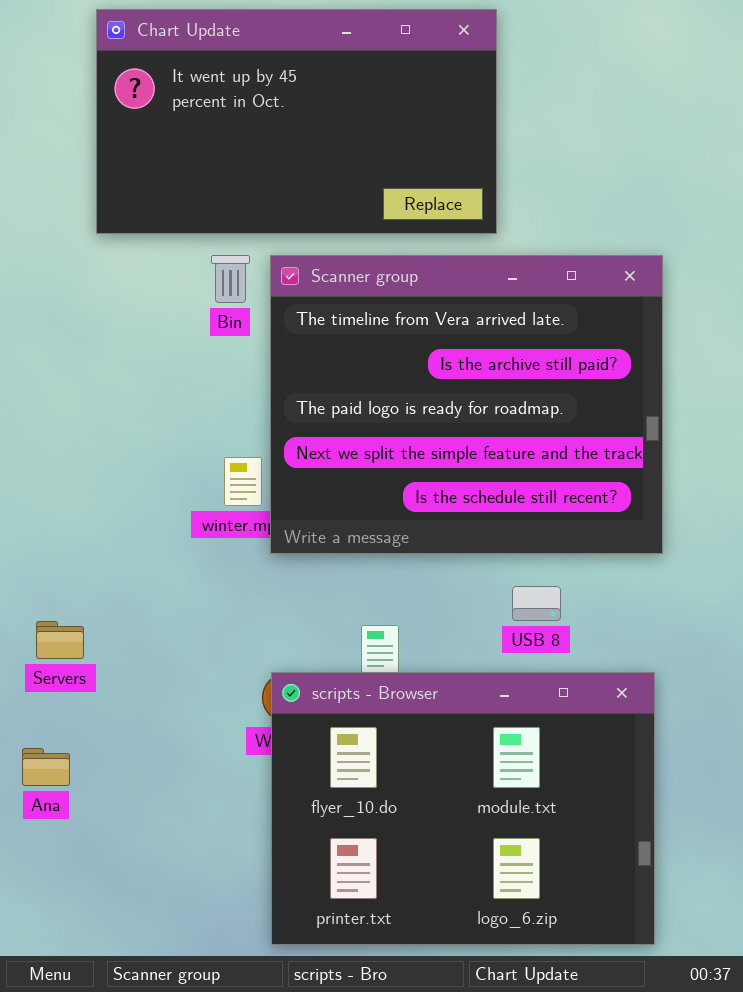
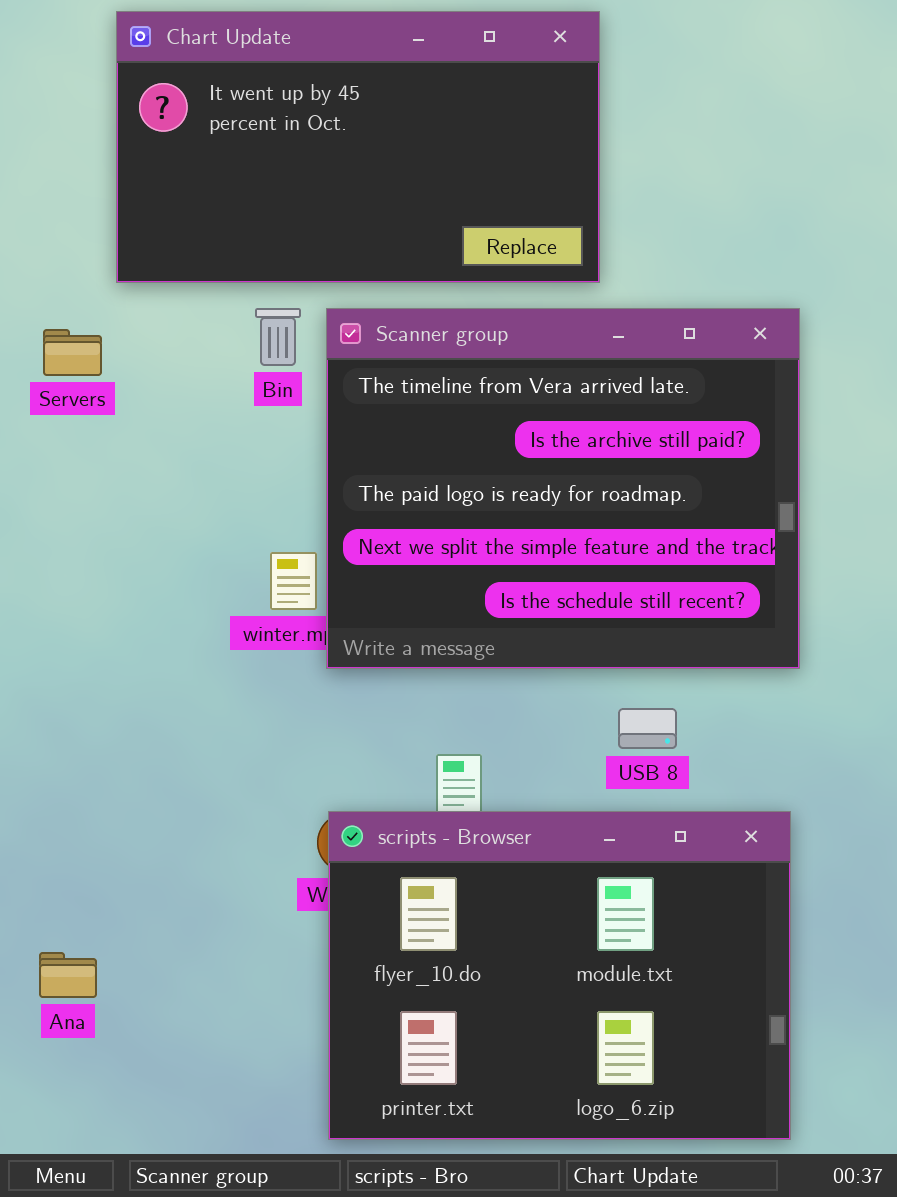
Servers: [36,621,84,659] -> [43,329,102,376], moved
Ana: [22,748,70,786] -> [39,952,97,998], moved

